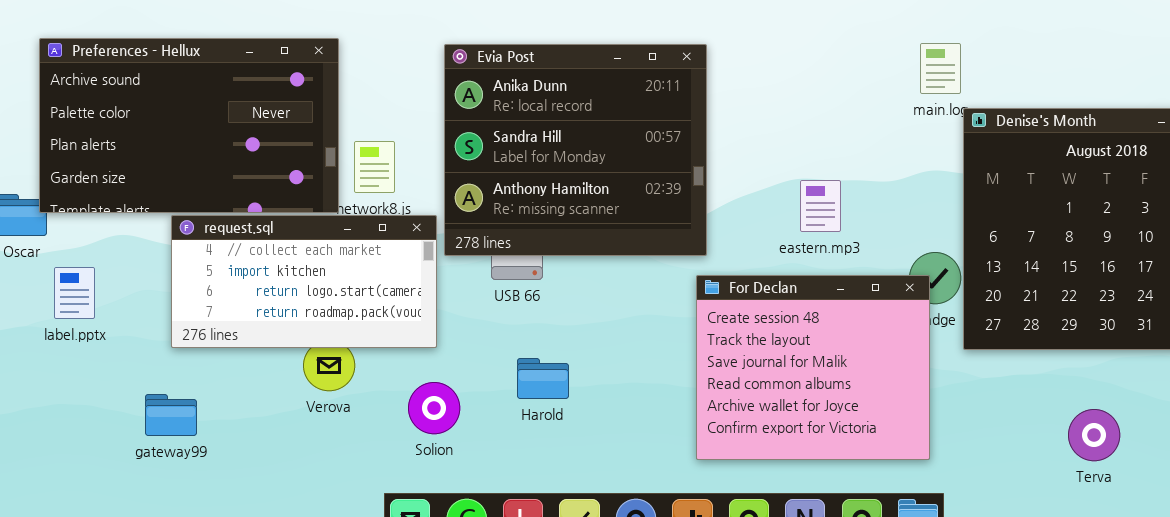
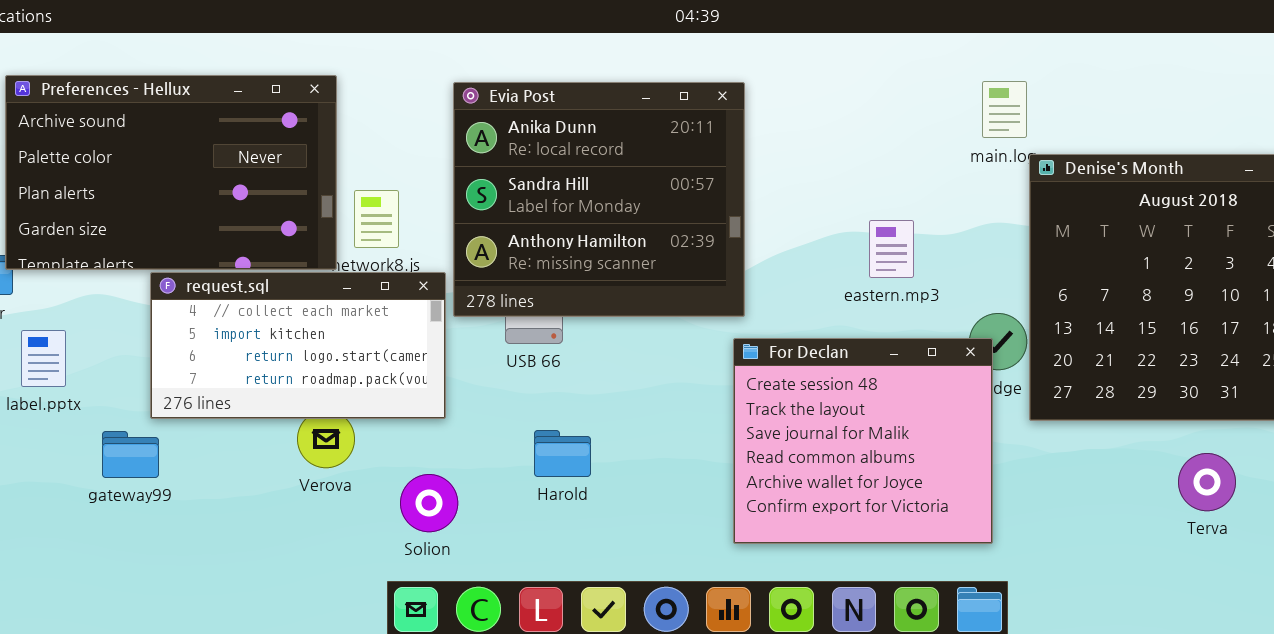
eastern.mp3: [800,180,841,232] -> [869,220,914,278], moved
Solion: [408,382,460,434] -> [400,474,458,532], moved
gateway99: [145,394,197,436] -> [102,431,159,478], moved
Terva: [1068,409,1120,461] -> [1178,453,1236,511], moved

